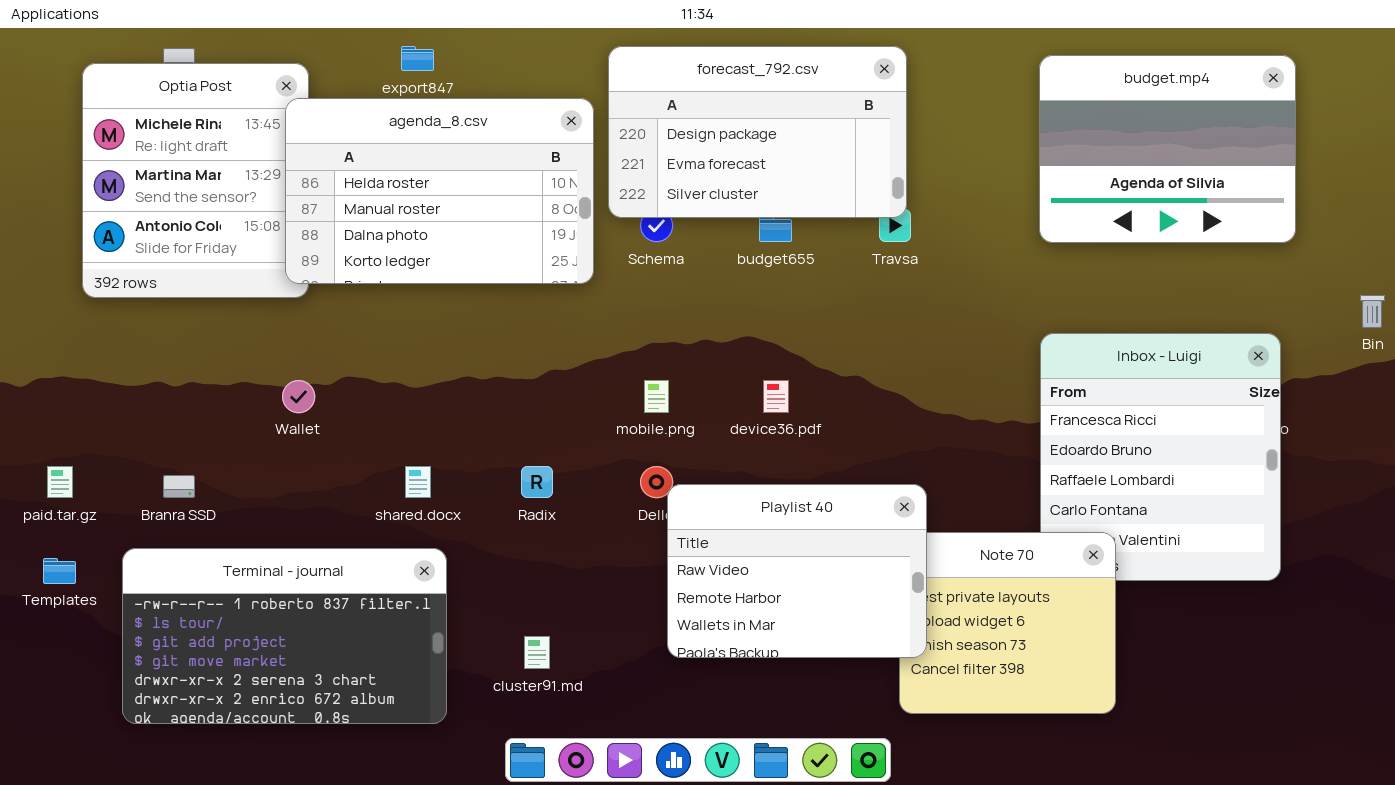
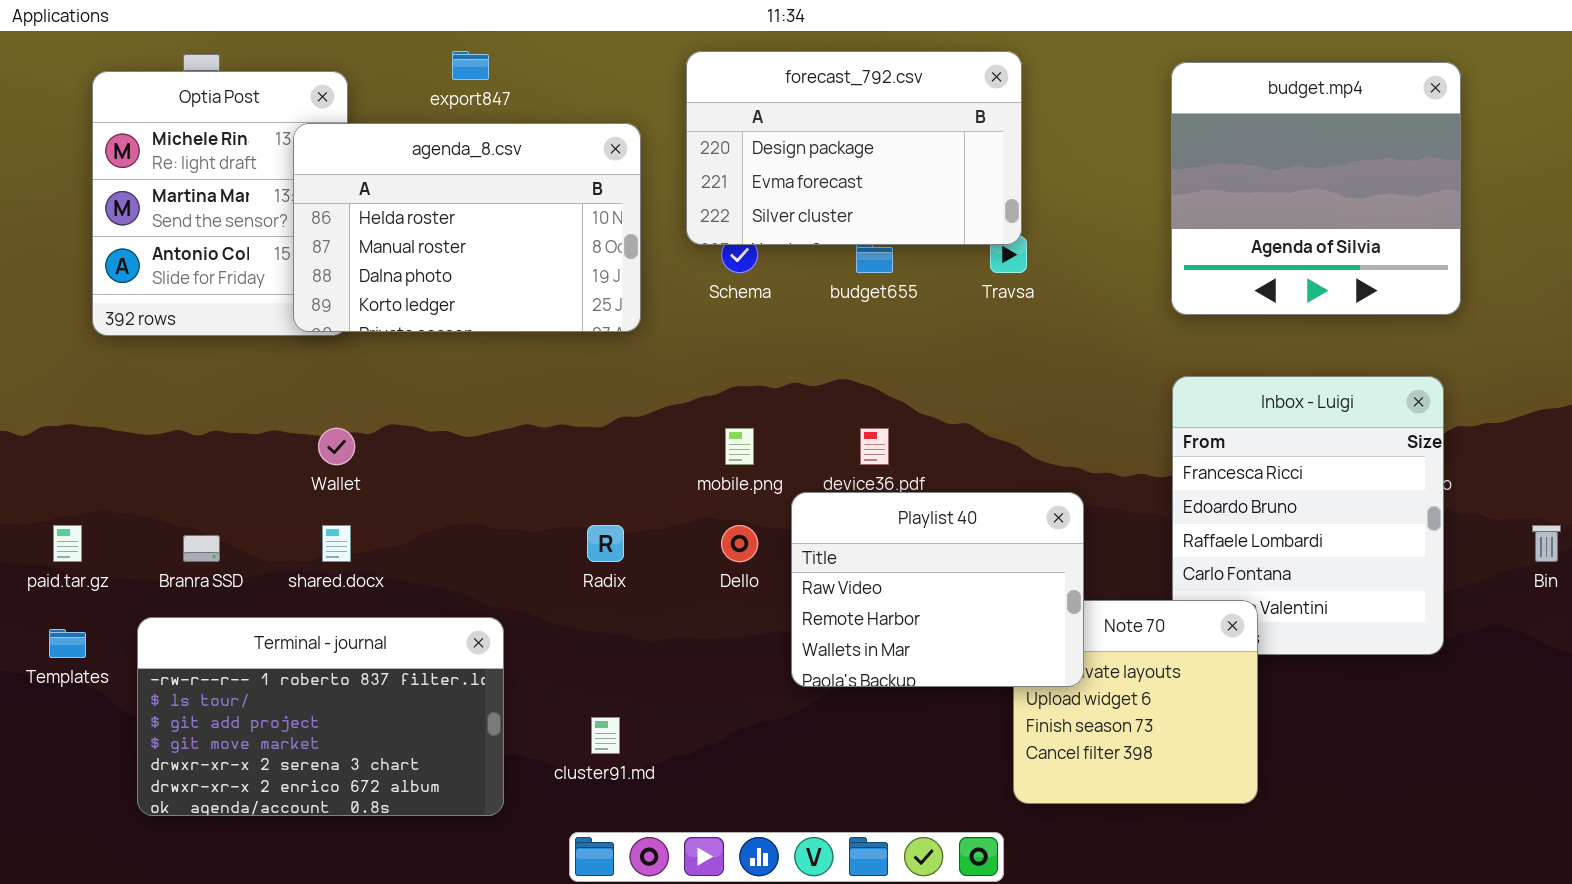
budget.mp4: [1039,55,1296,243] -> [1171,62,1461,315], resized
agenda_8.csv: [285,98,594,284] -> [293,123,641,332], moved
Bin: [1360,295,1385,328] -> [1532,525,1561,562], moved
shared.docx: [405,466,431,498] -> [322,525,351,562], moved
Playlist 40: [667,484,927,658] -> [791,492,1084,687], moved

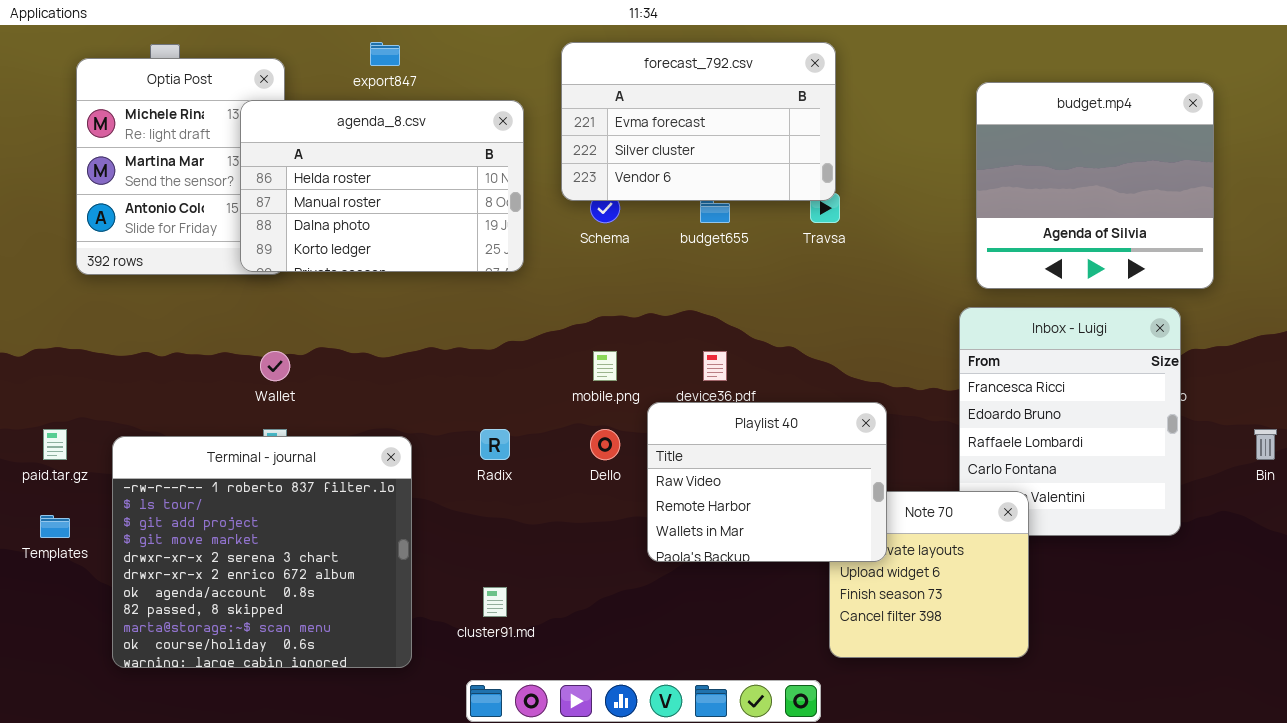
forecast_792.csv: [686,51,1022,245] -> [561,42,836,201], scrolled down 1 row
budget.mp4: [1171,62,1461,315] -> [976,82,1214,289], moved
Terminal - journal: [137,617,504,816] -> [112,436,412,668], resized

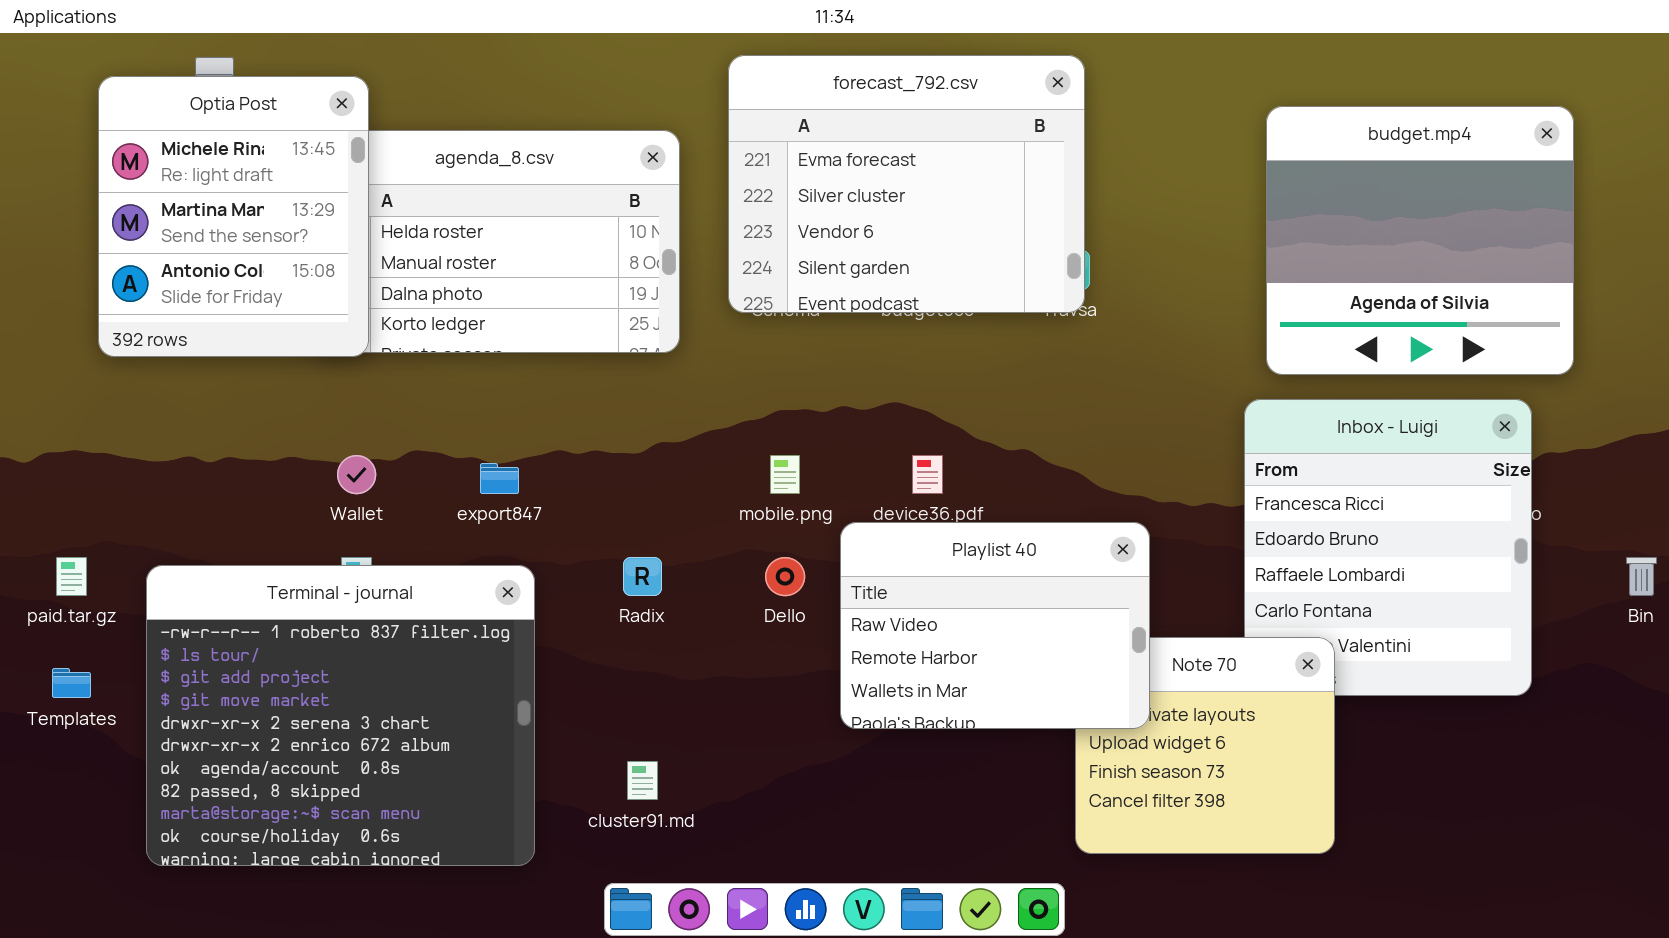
export847: [370,42,400,66] -> [480,463,519,494], moved
forecast_792.csv: [561,42,836,201] -> [728,55,1085,313], resized
Optia Post: [76,58,285,275] -> [98,76,369,357], raised

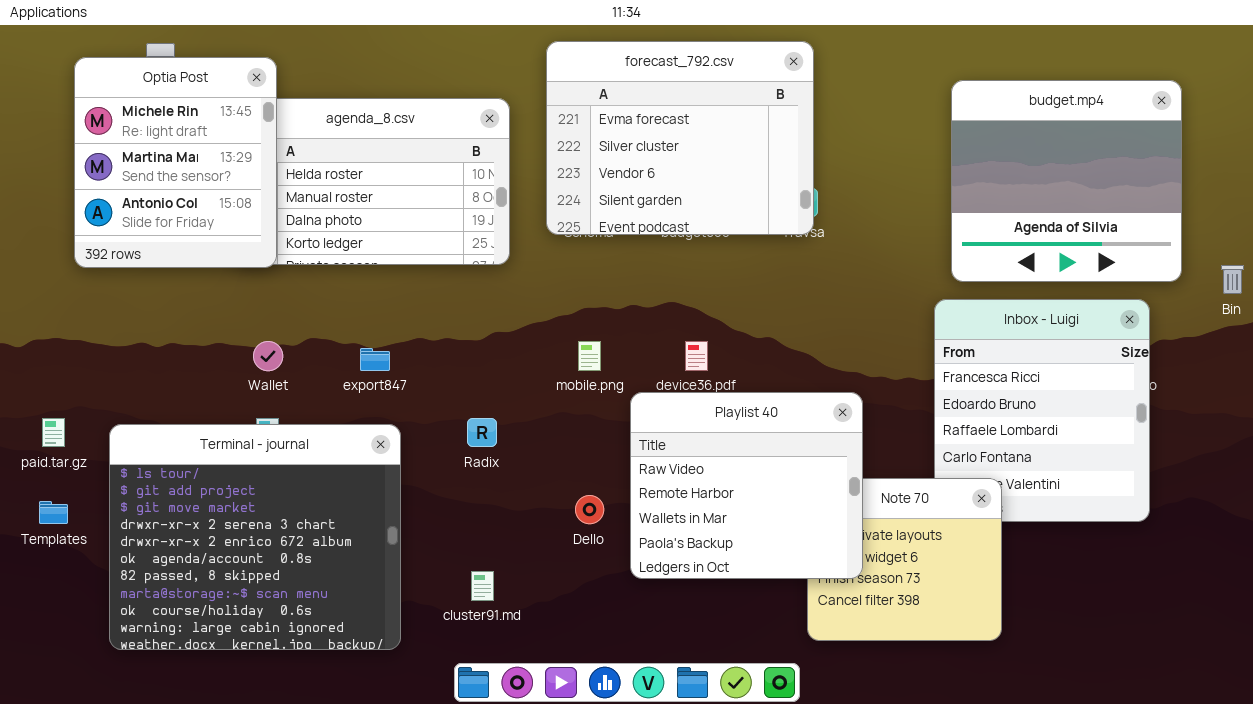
Playlist 40: [840,522,1150,729] -> [630,392,863,579], resized
Dello: [765,557,805,596] -> [575,495,604,524], moved
Bin: [1626,557,1657,596] -> [1221,265,1244,294], moved
Terminal - journal: [146,565,535,866] -> [109,424,401,650], scrolled down 1 row

